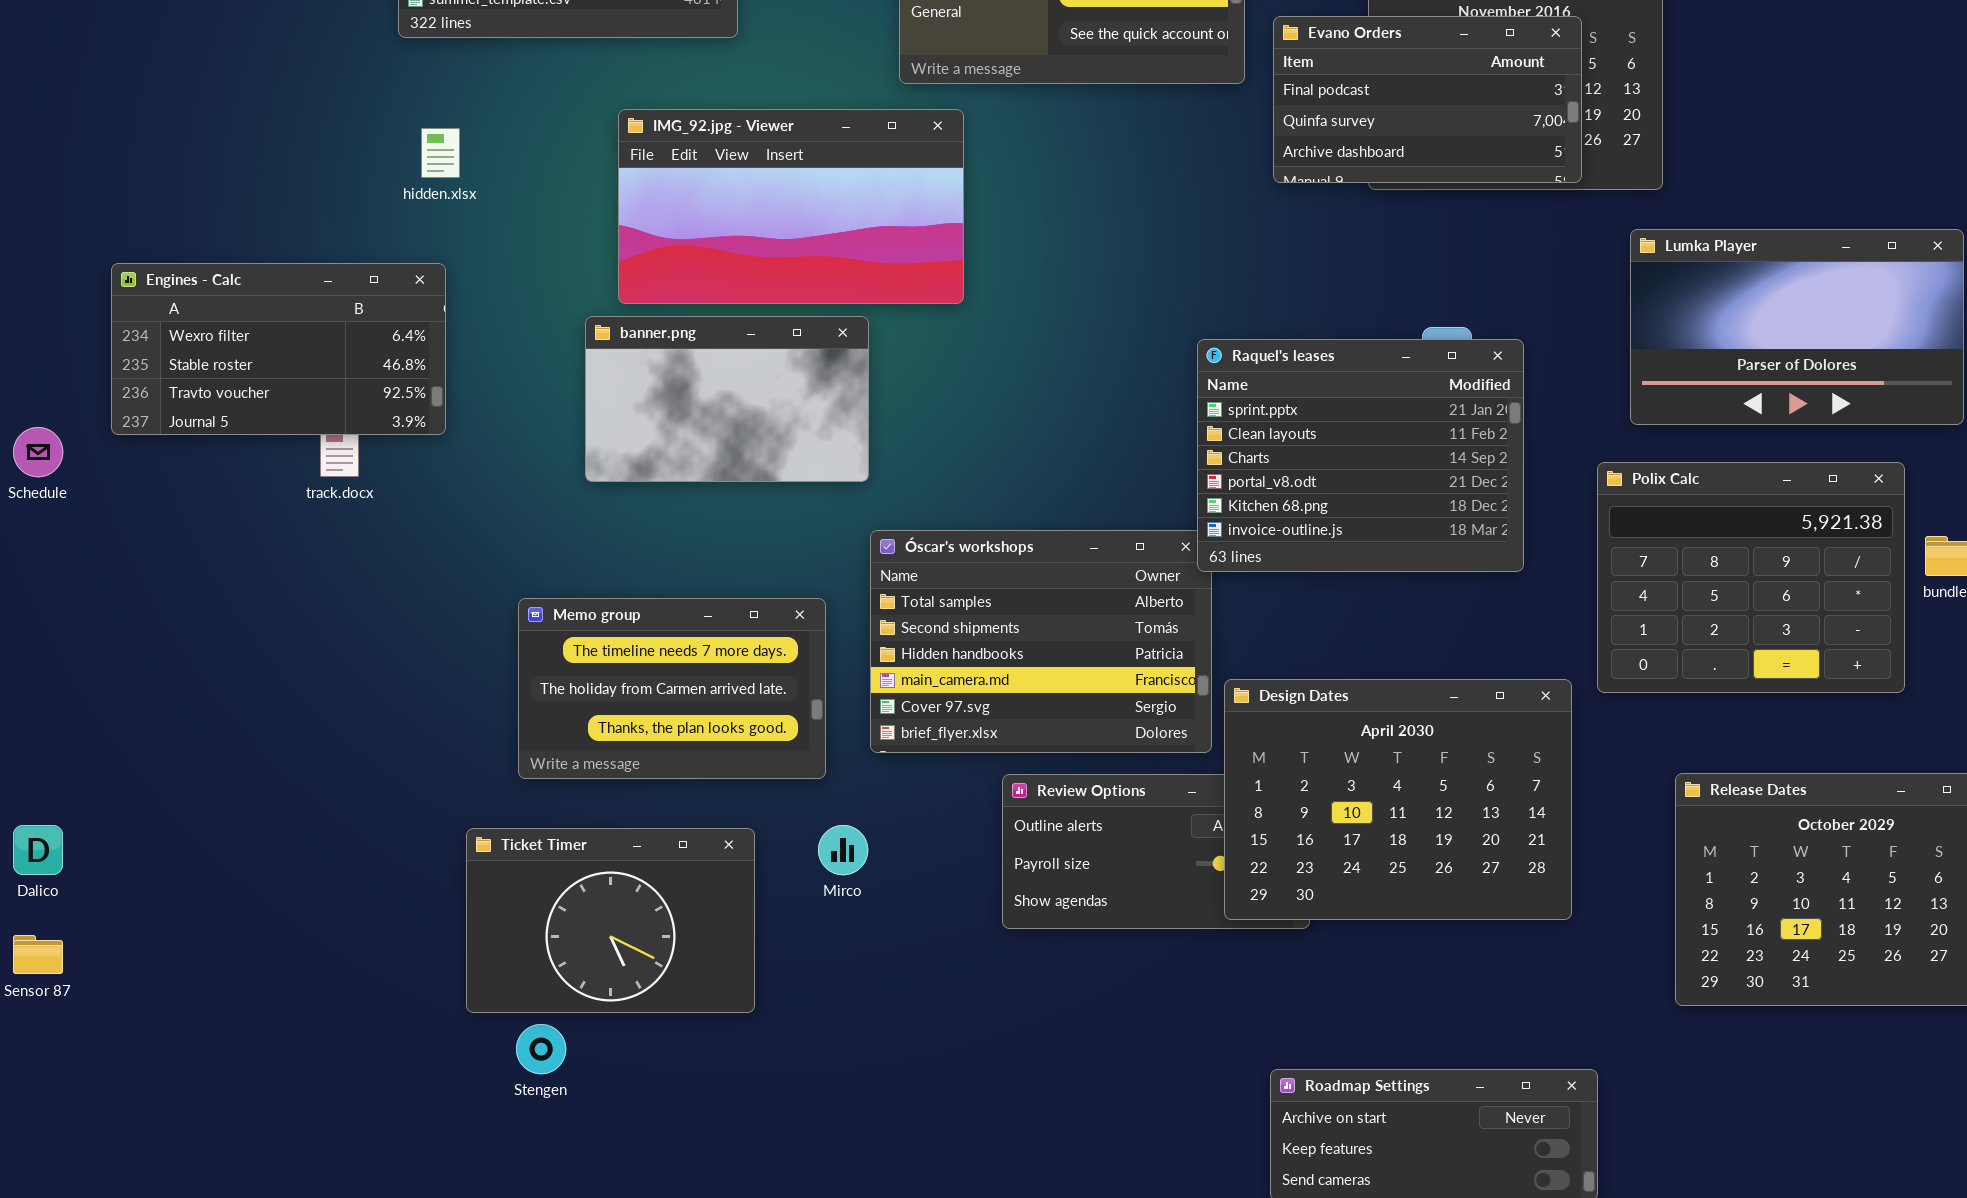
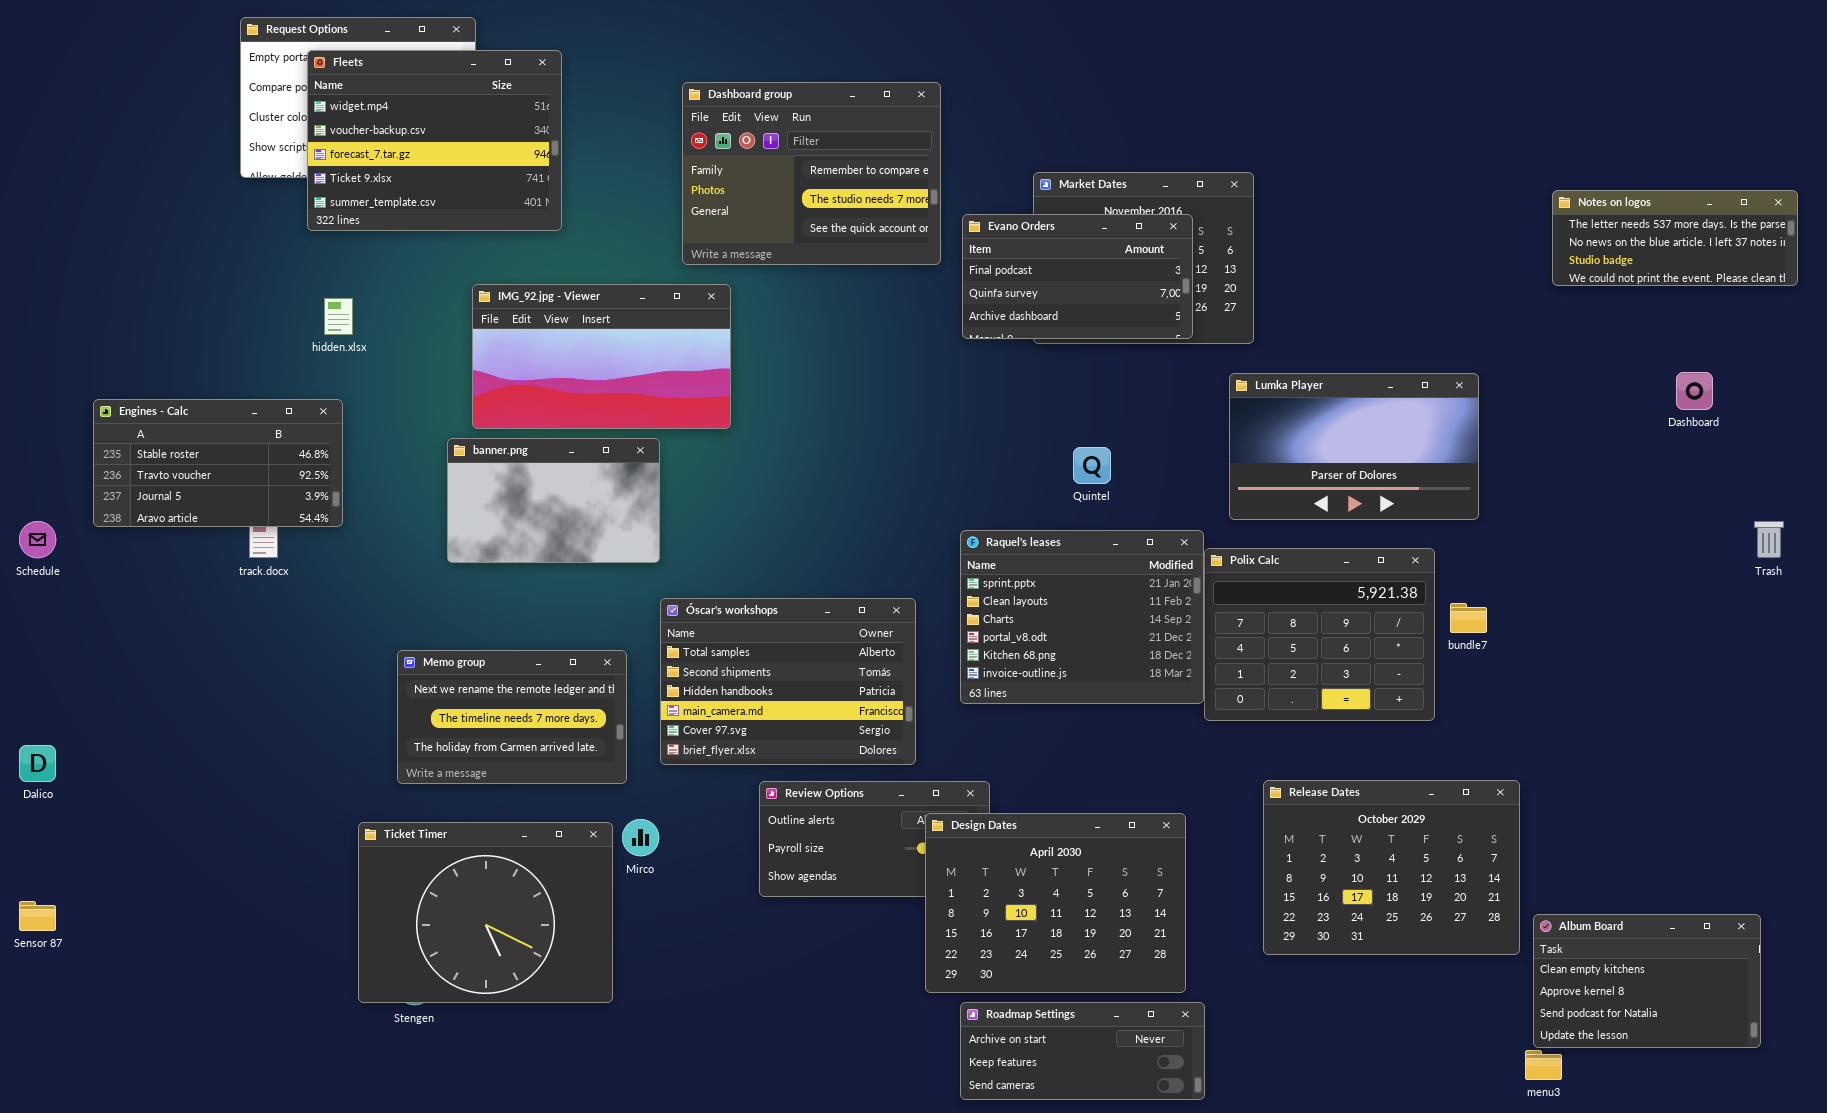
Engines - Calc: [111,263,446,435] -> [93,399,343,527], scrolled down 1 row
Raquel's leases: [1197,339,1524,572] -> [960,530,1204,704], moved
Memo group: [518,598,826,779] -> [397,650,627,784], scrolled up 1 row
Design Dates: [1224,679,1572,920] -> [925,813,1186,993], moved
Dalico: [13,825,63,875] -> [19,745,56,782], moved
Ticket Timer: [466,828,755,1013] -> [358,822,613,1003], resized

